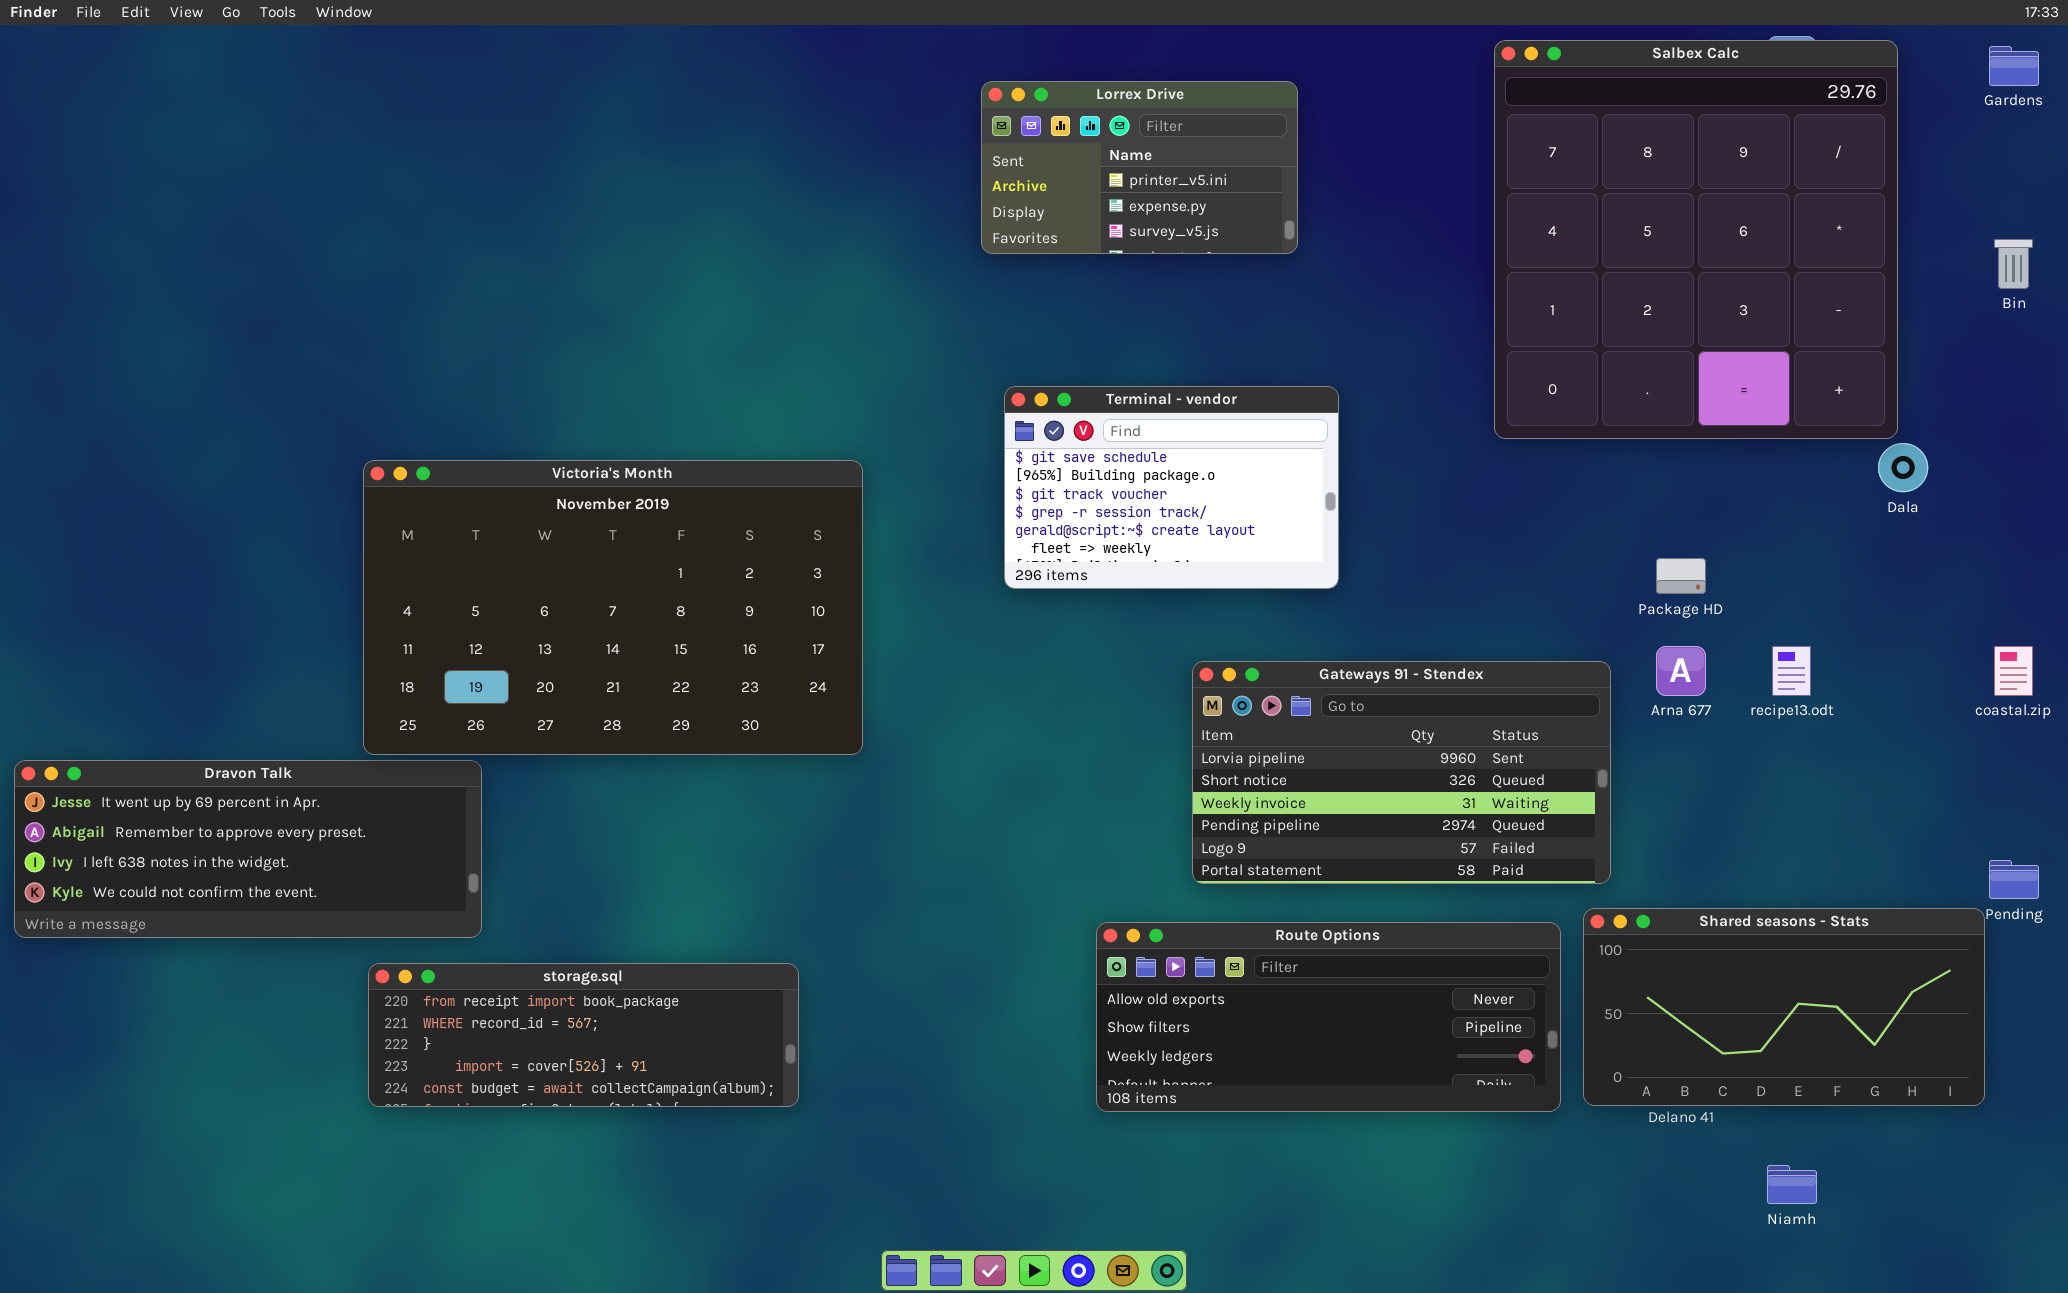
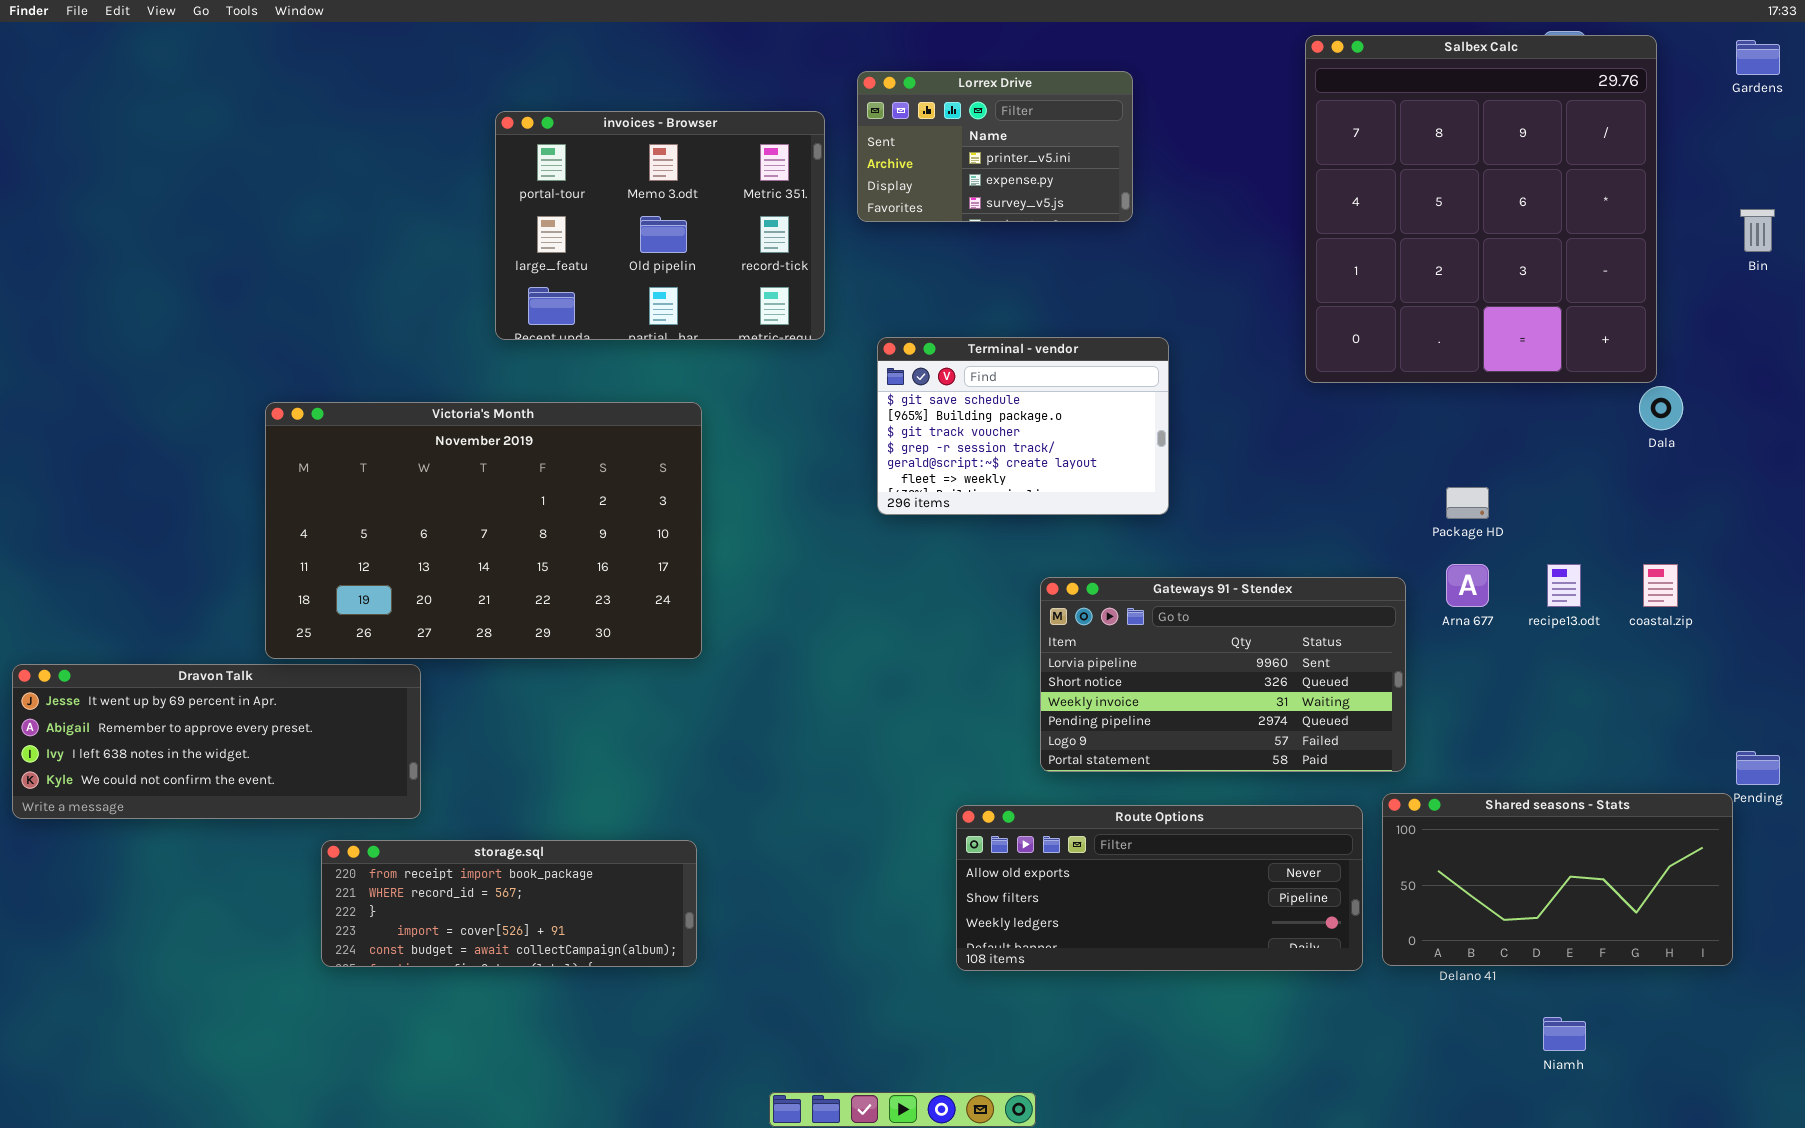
invoices - Browser: none -> [495,111,825,340], opened
Victoria's Month: [363,460,863,755] -> [265,402,702,659], moved
coastal.zip: [1994,646,2033,696] -> [1643,564,1678,607], moved

